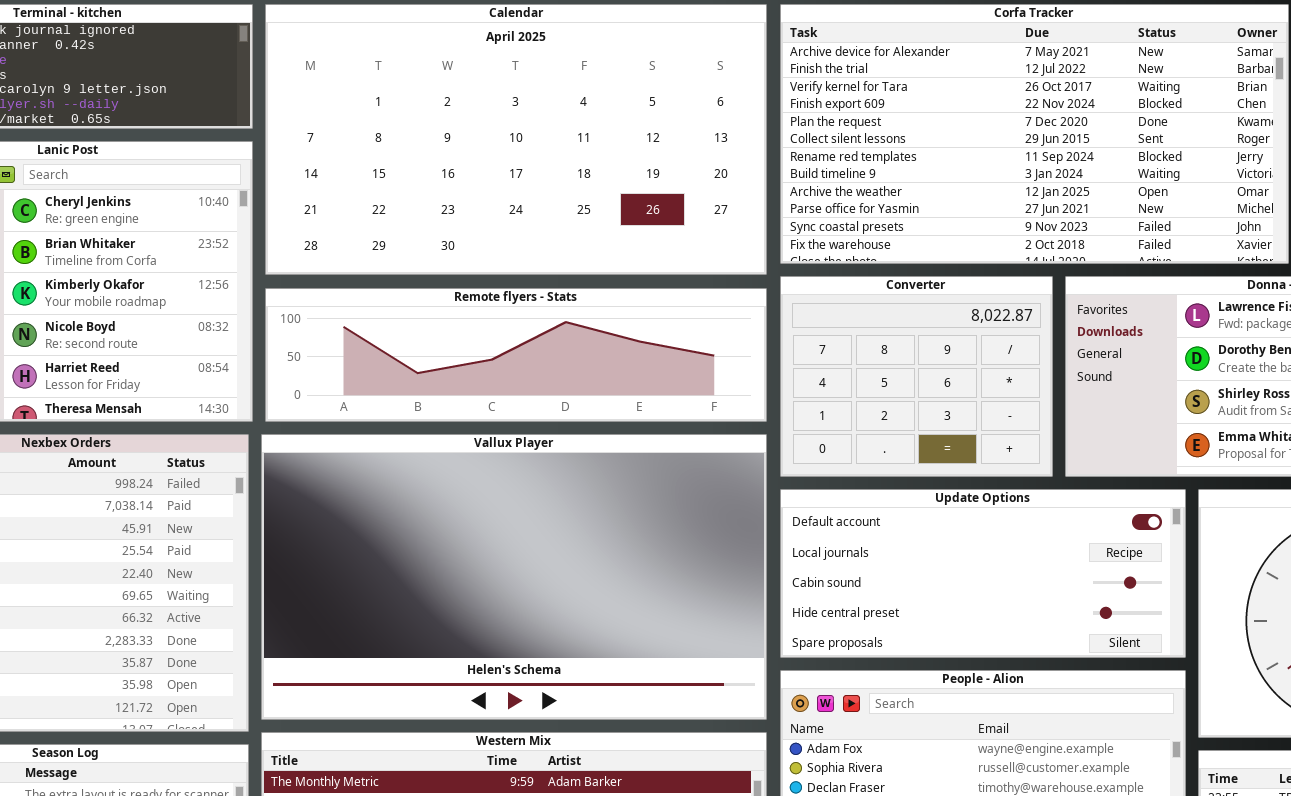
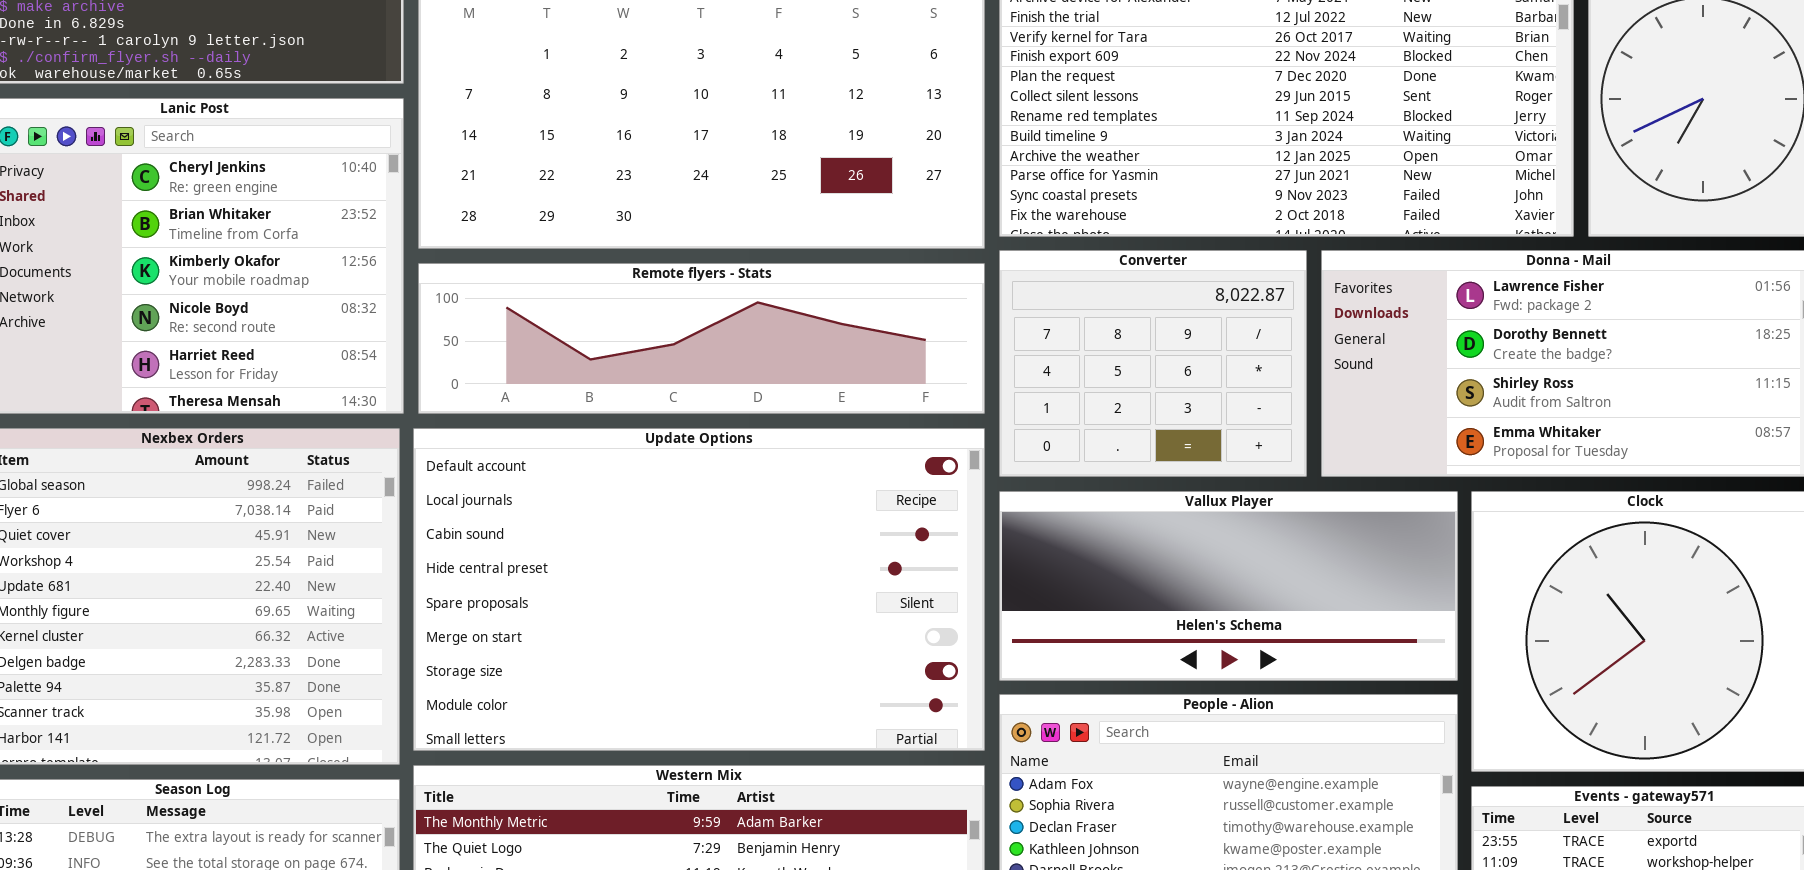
Vallux Player: [261,434,767,720] -> [999,491,1458,681], moved, resized
Update Options: [780,489,1186,658] -> [413,428,985,751], moved, resized

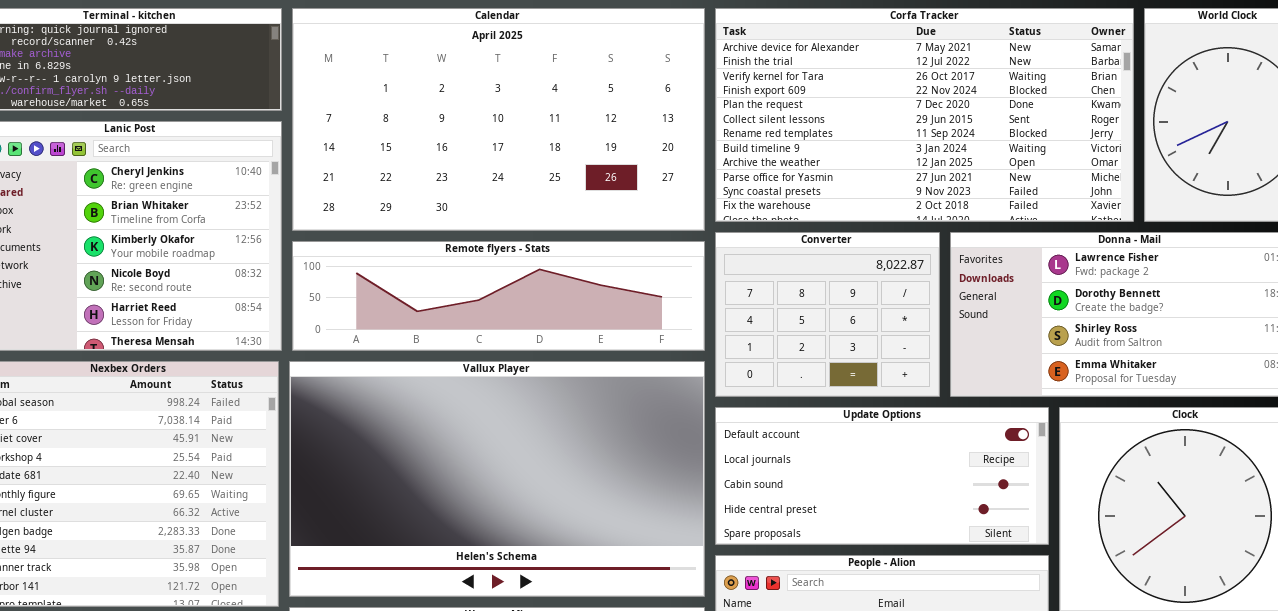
Update Options: [413,428,985,751] -> [715,407,1049,545], moved, resized
Vallux Player: [999,491,1458,681] -> [289,361,705,597], moved, resized

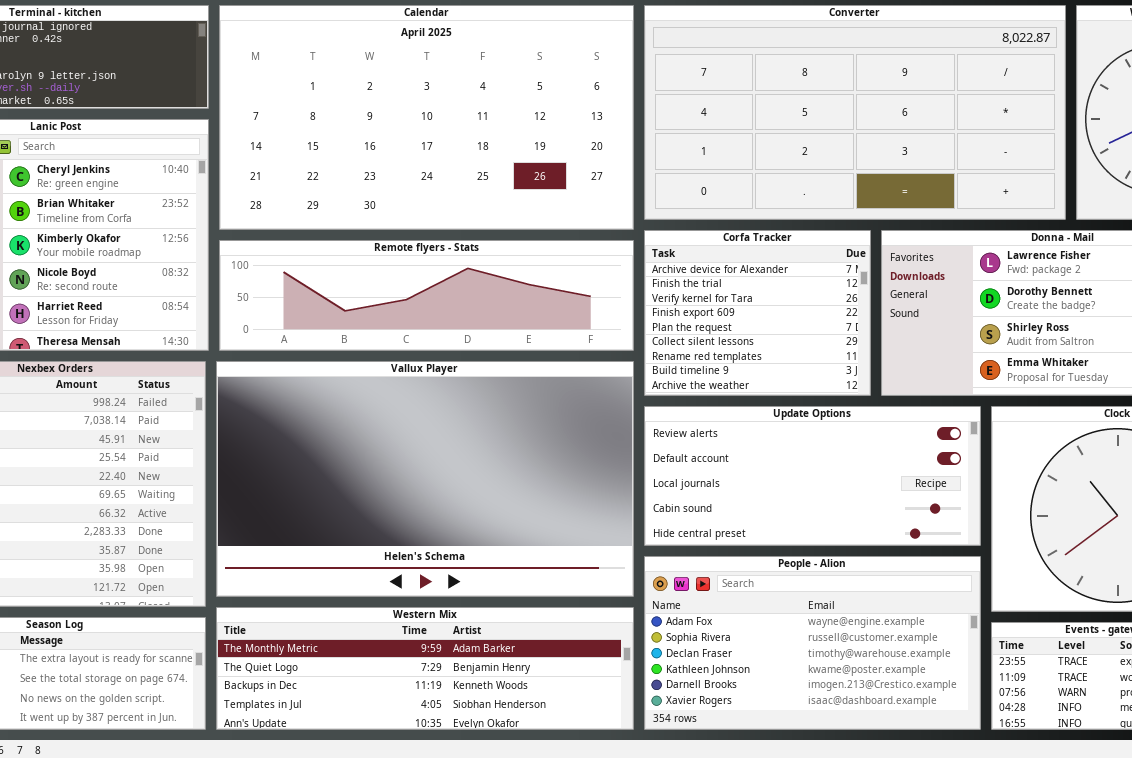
Corfa Tracker: [715,8,1134,222] -> [644,230,871,396], moved, resized
Converter: [715,232,940,397] -> [644,5,1066,220], moved, resized
Update Options: [715,407,1049,545] -> [644,406,981,546], scrolled up 1 row

